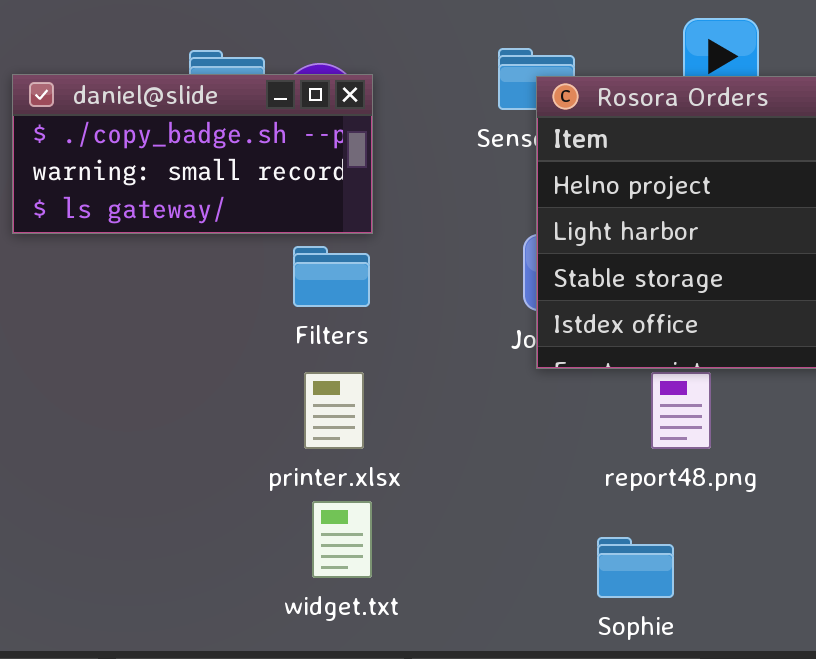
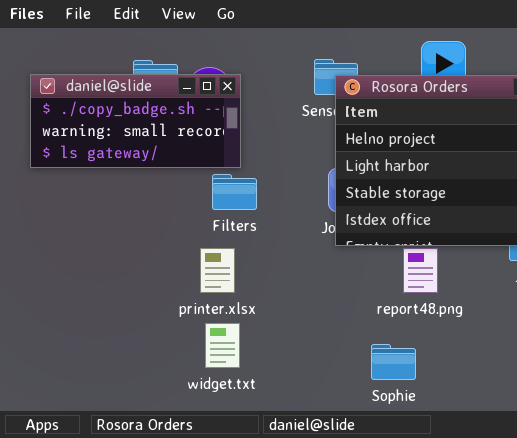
Filters: [293,246,370,307] -> [212,174,257,210], moved

